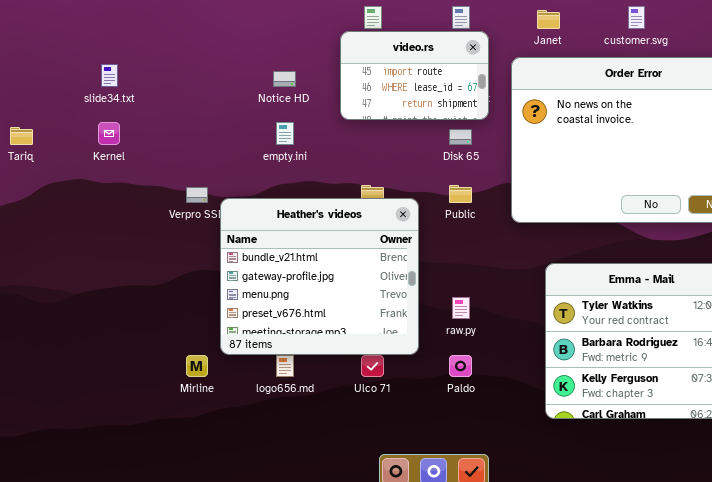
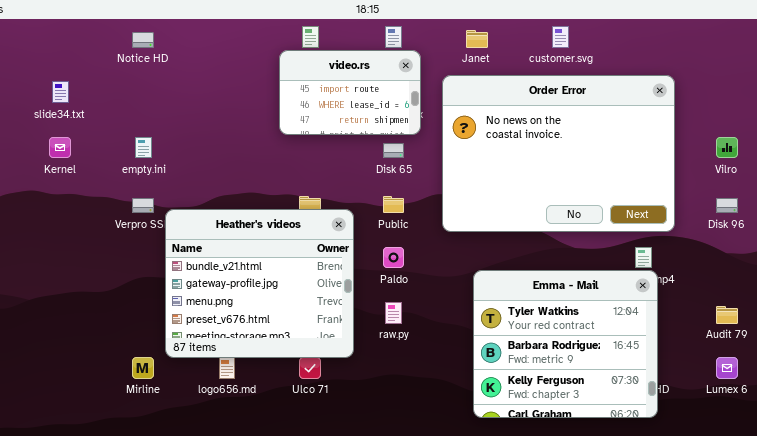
Notice HD: [273,71,296,87] -> [132,32,154,48], moved
empty.ini: [276,122,294,145] -> [135,137,152,158], moved
Paldo: [449,355,472,377] -> [383,247,404,268], moved

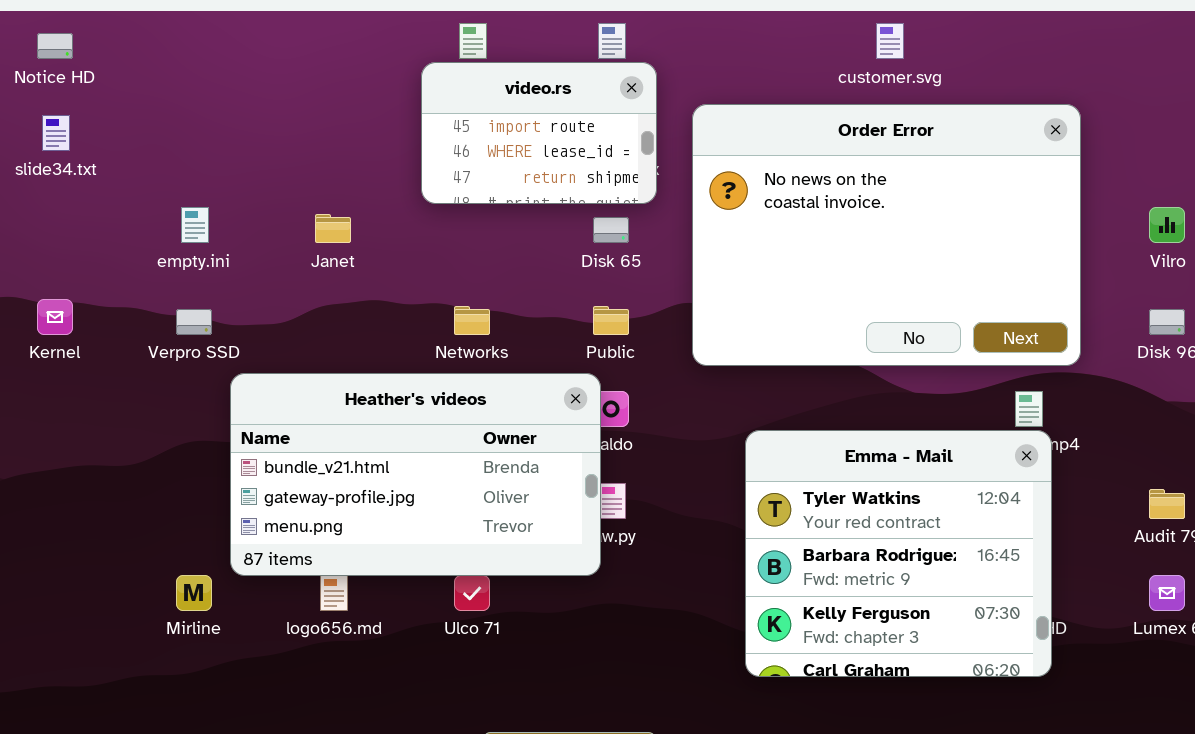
Janet: [466,30,488,48] -> [315,214,351,243], moved
Notice HD: [132,32,154,48] -> [37,33,73,59], moved
Kernel: [49,137,71,158] -> [37,299,73,335], moved
Heather's videos: [165,209,354,358] -> [230,373,601,576], resized

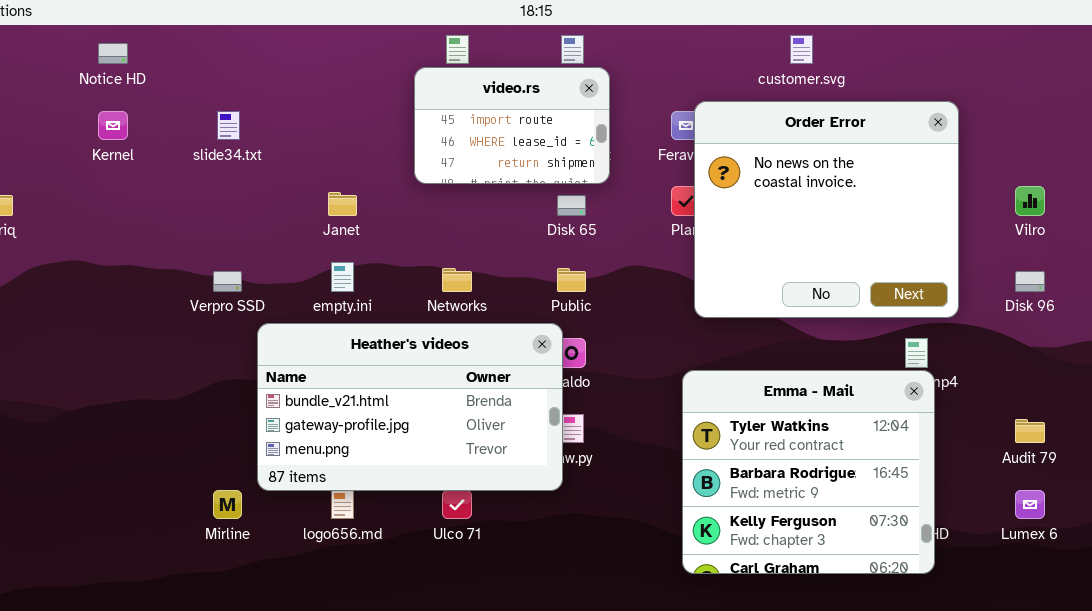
Order Error: [692,104,1081,366] -> [694,101,959,318], resized
slide34.txt: [42,115,70,151] -> [217,111,240,140], moved
empty.ini: [181,207,209,243] -> [331,262,354,292], moved
Kernel: [37,299,73,335] -> [98,111,128,140], moved

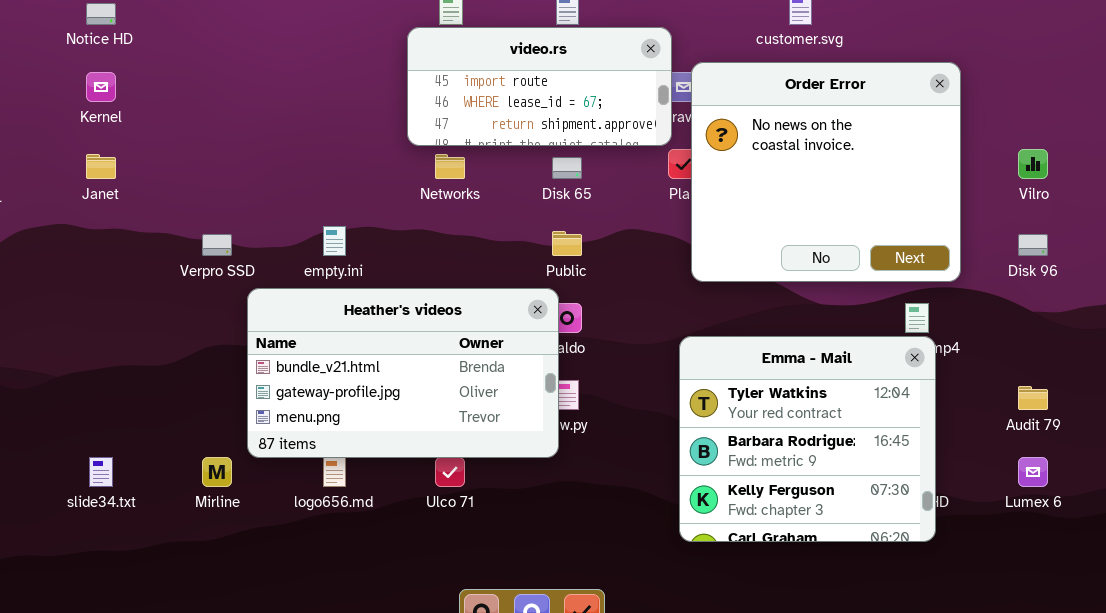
video.rs: [414,67,610,184] -> [407,27,672,146], resized
slide34.txt: [217,111,240,140] -> [89,457,113,487], moved
Janet: [328,192,357,216] -> [86,154,116,179], moved
Networks: [442,268,472,292] -> [435,154,465,179], moved

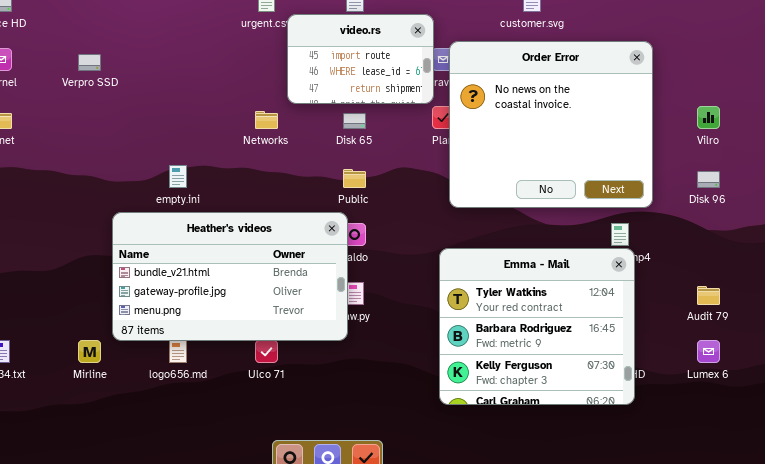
video.rs: [407,27,672,146] -> [287,14,434,104], resized
Verpro SSD: [202,234,232,256] -> [78,54,101,71], moved

